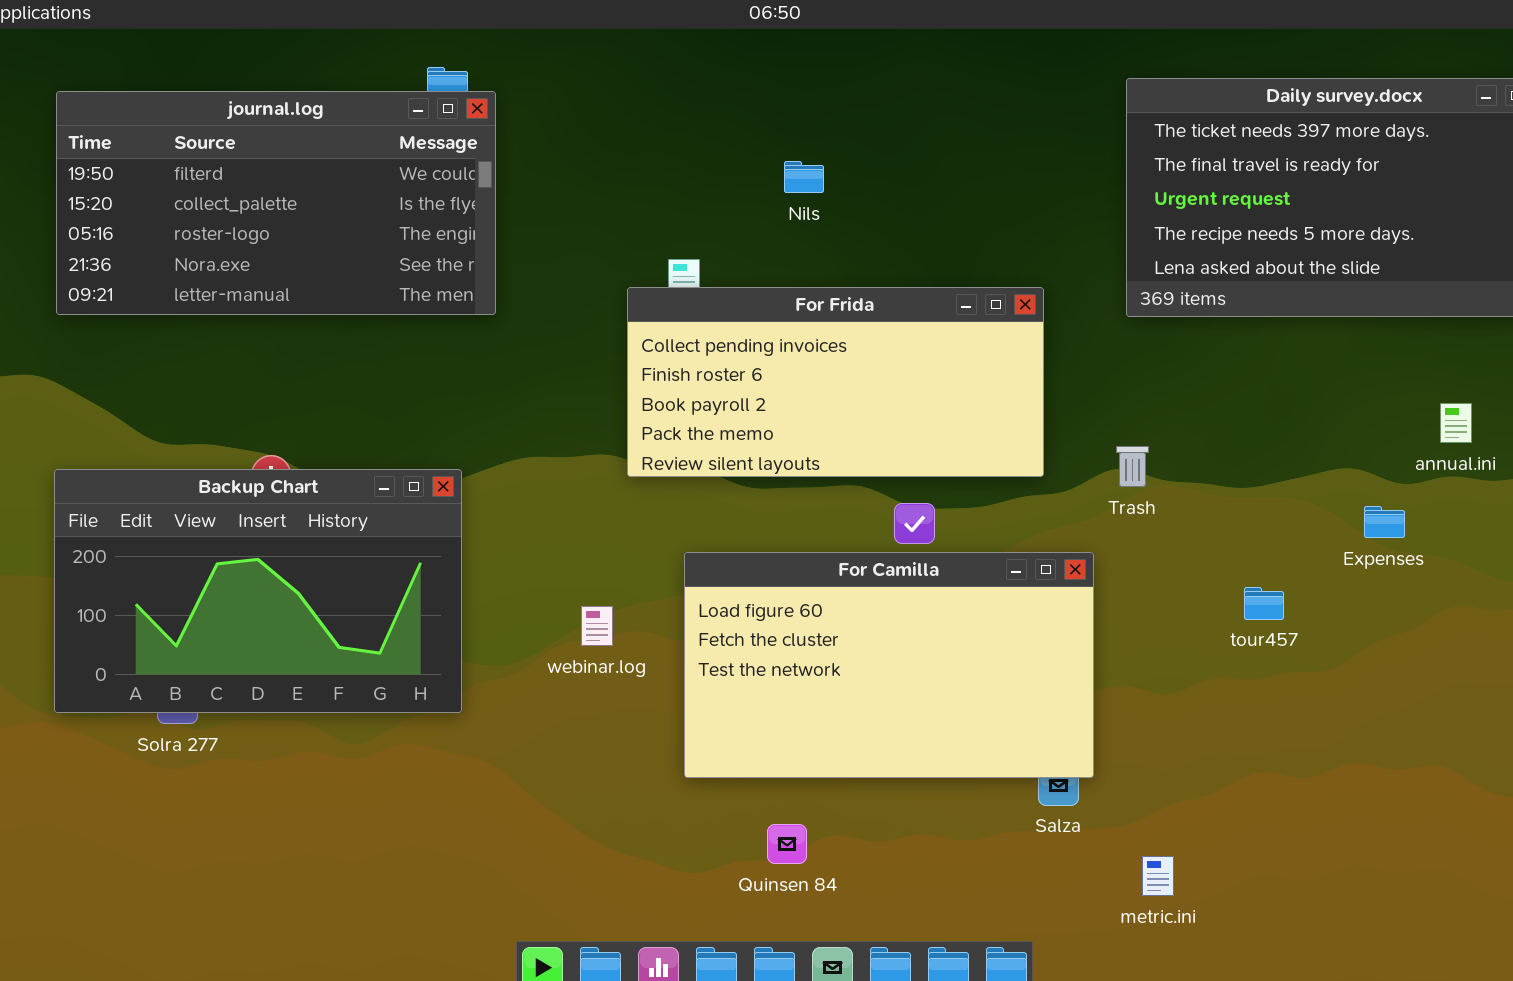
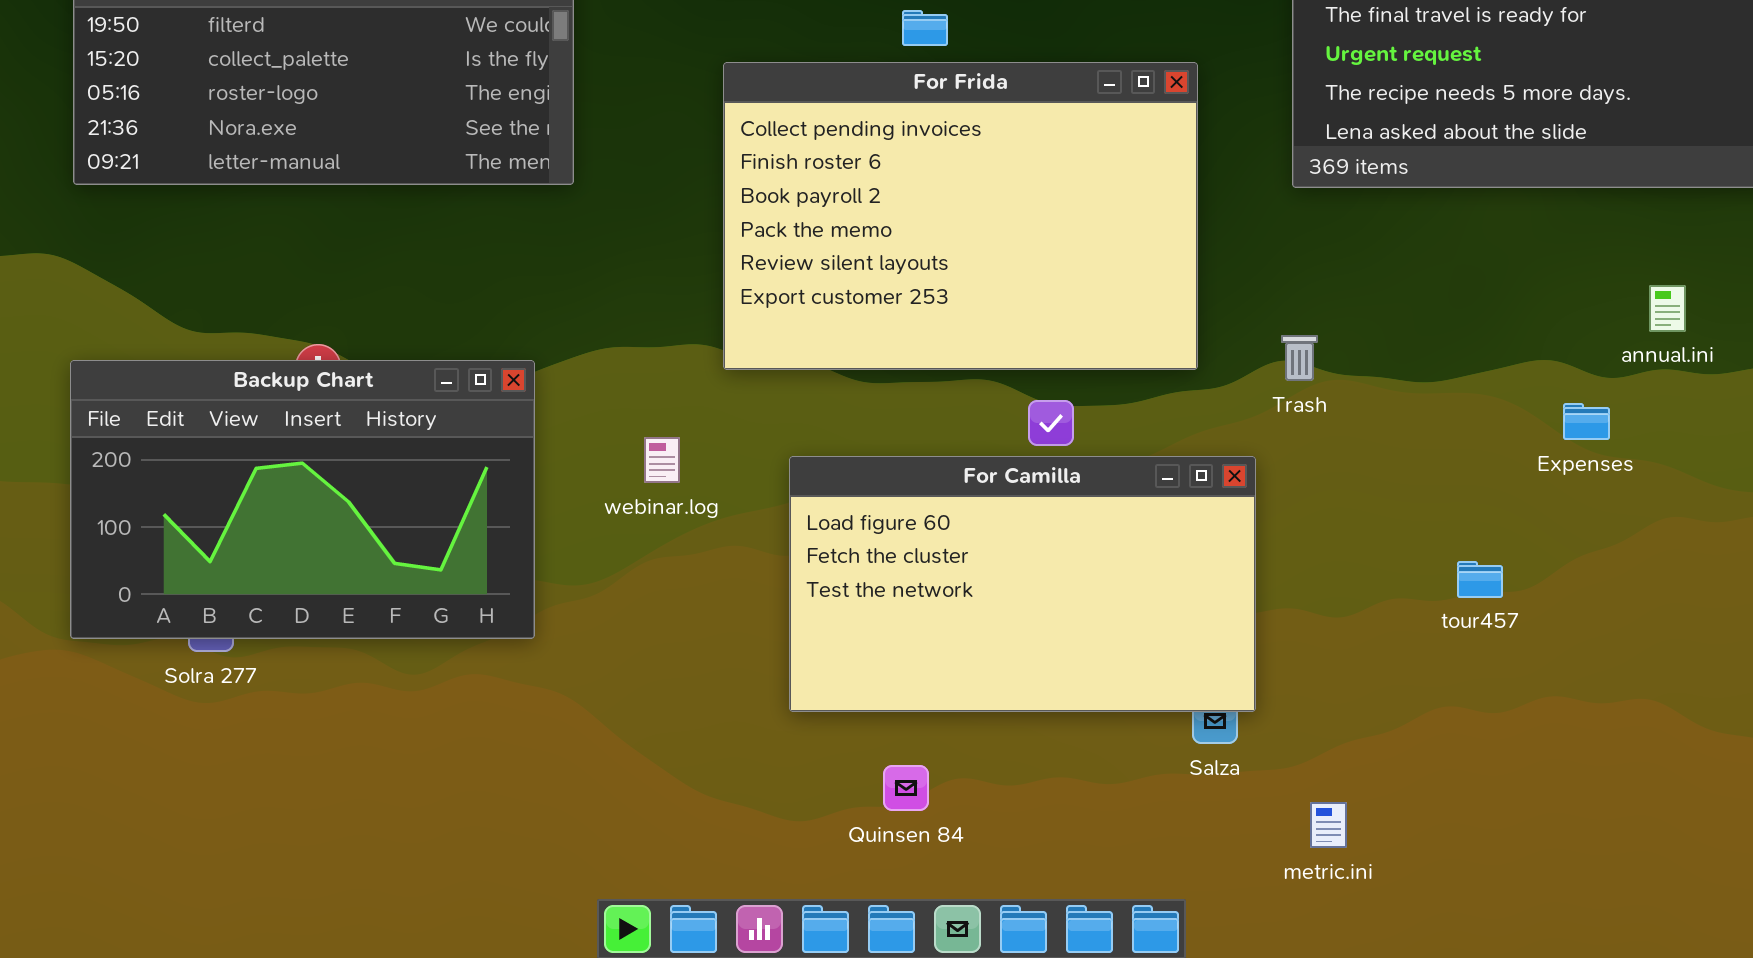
For Frida: [627,287,1044,477] -> [723,62,1198,370], resized
tour457: [1244,587,1284,620] -> [1457,561,1503,598], moved
webinar.log: [581,606,613,646] -> [644,437,680,483], moved

